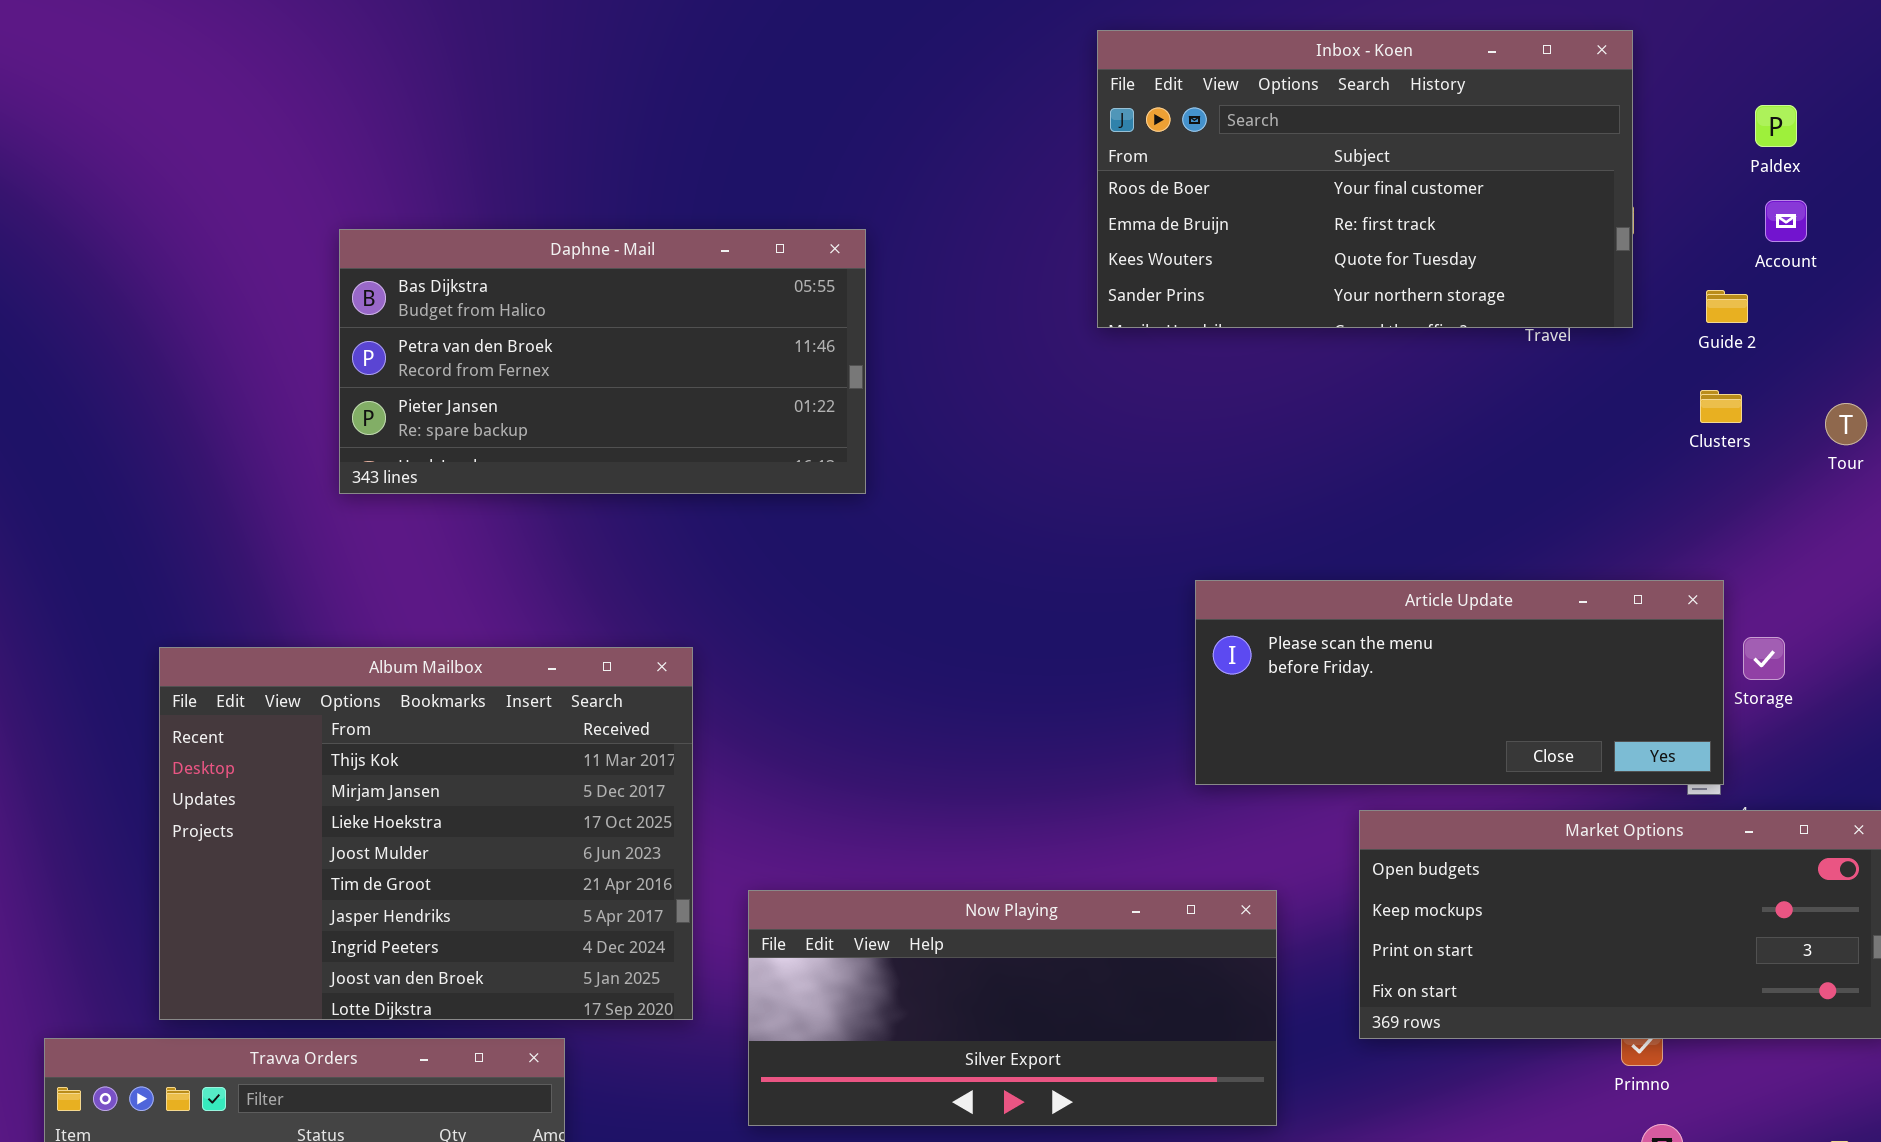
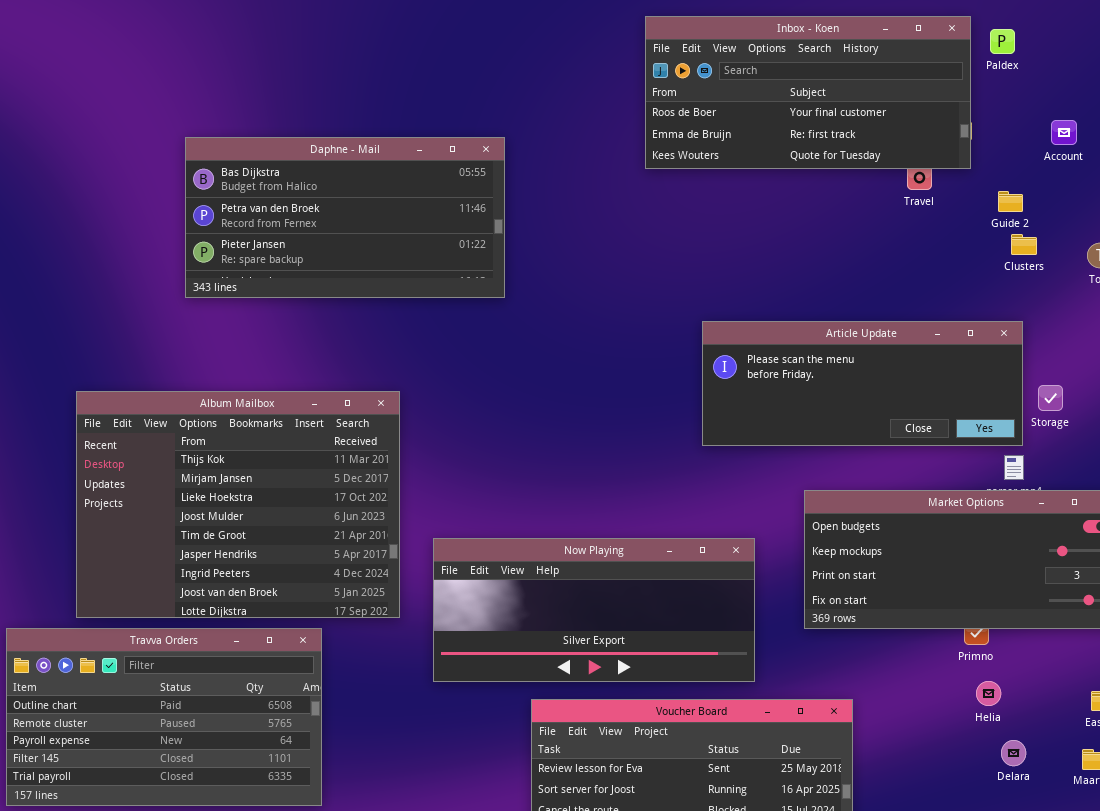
Inbox - Koen: [1097,30,1633,328] -> [645,16,971,169], resized
Paldex: [1755,105,1797,147] -> [990,29,1015,54], moved
Guide 2: [1706,290,1748,323] -> [998,191,1023,212], moved
Article Update: [1195,580,1724,785] -> [702,321,1023,446], moved

